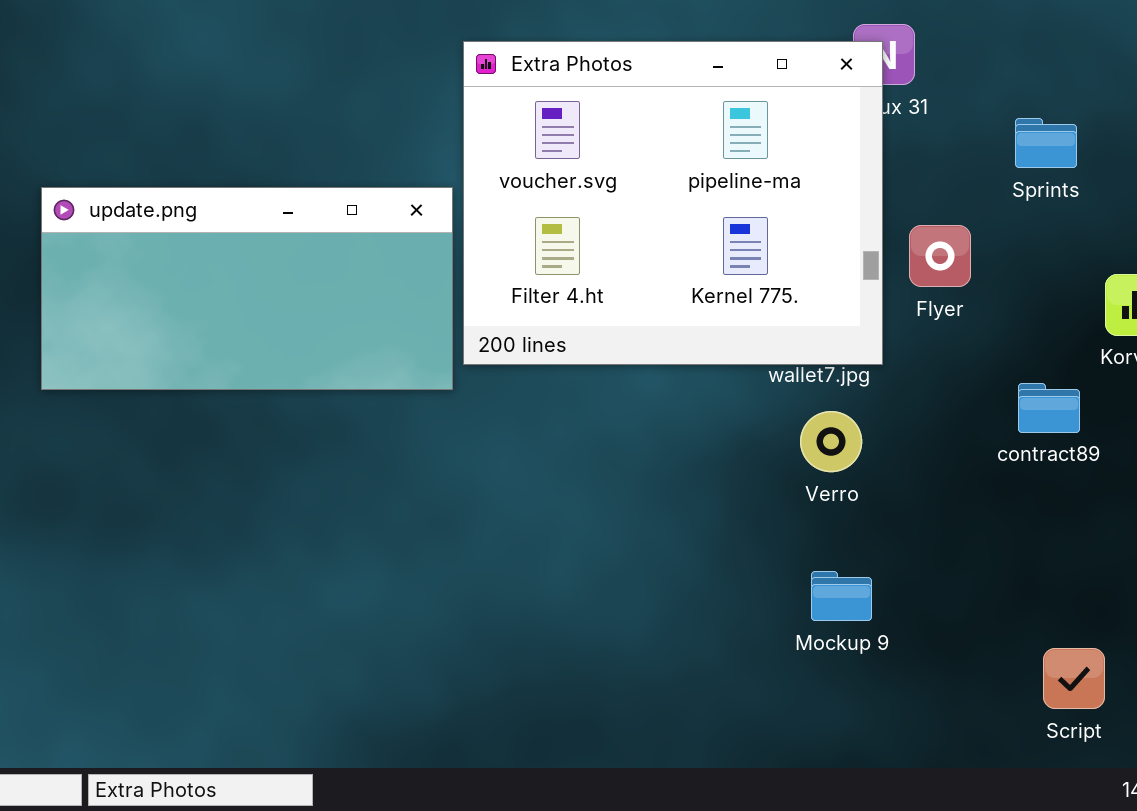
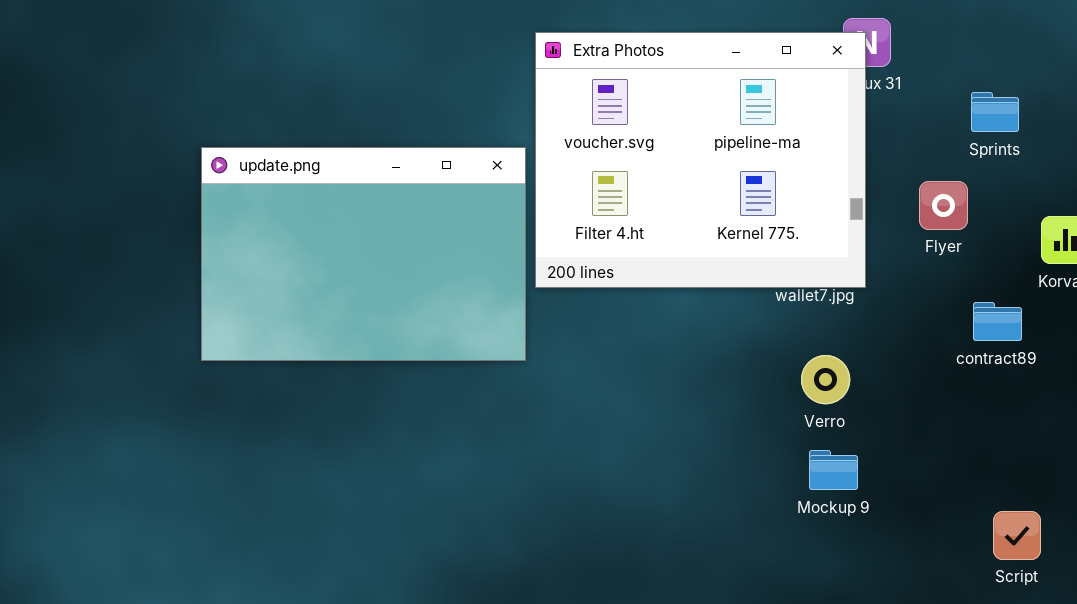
update.png: [41,187,453,390] -> [201,147,526,361], resized
Flyer: [909,225,971,287] -> [919,181,968,230], moved
Verro: [800,411,862,472] -> [801,355,850,404], moved

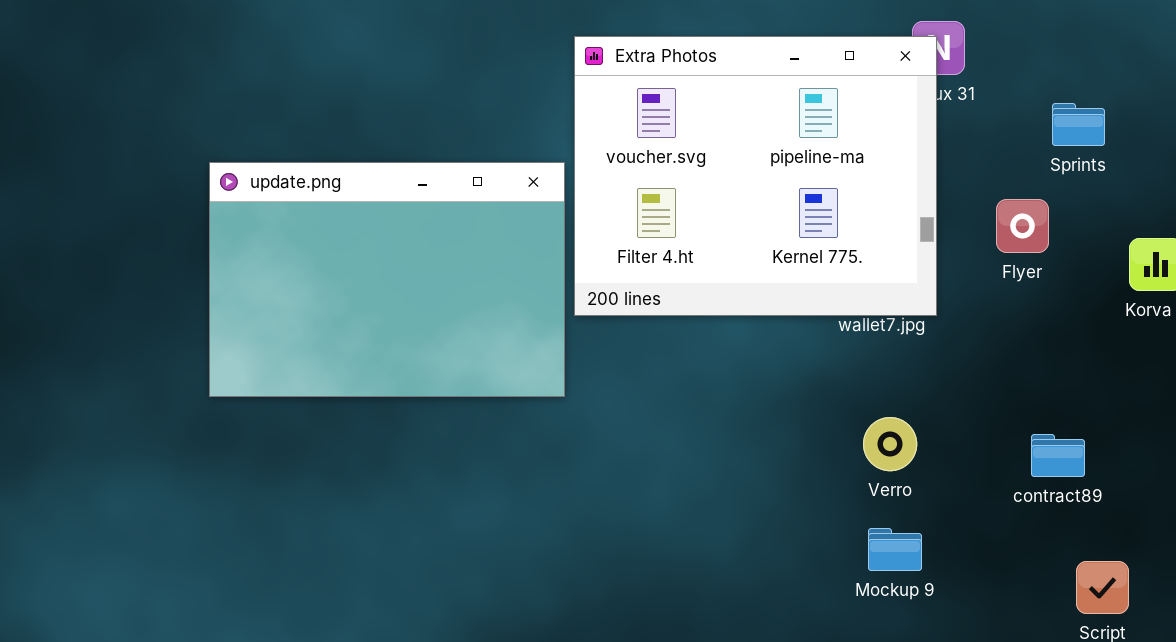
contract89: [973,302,1022,341] -> [1031,434,1085,477], moved
Verro: [801,355,850,404] -> [863,417,917,471], moved
Mockup 9: [809,450,858,490] -> [868,528,922,571], moved

